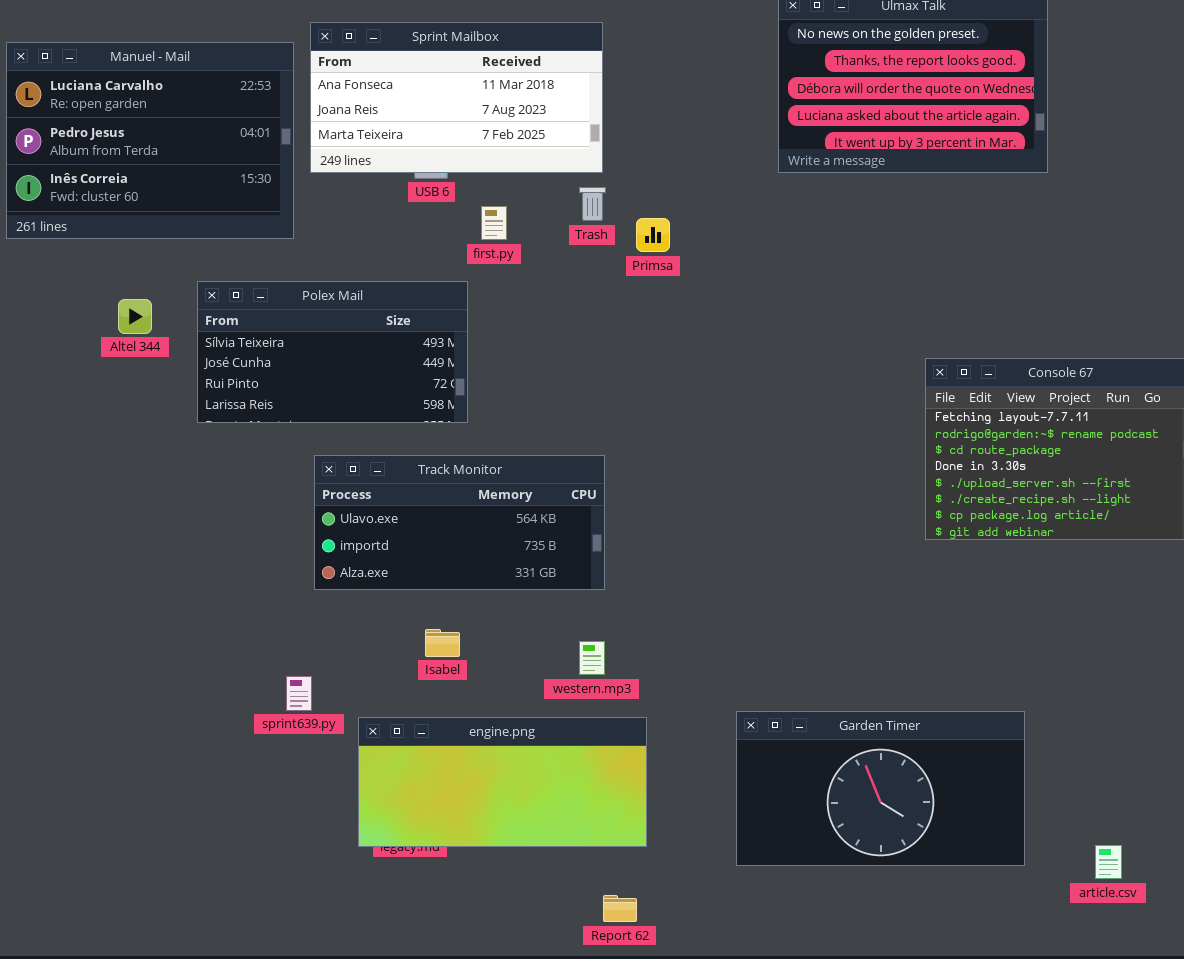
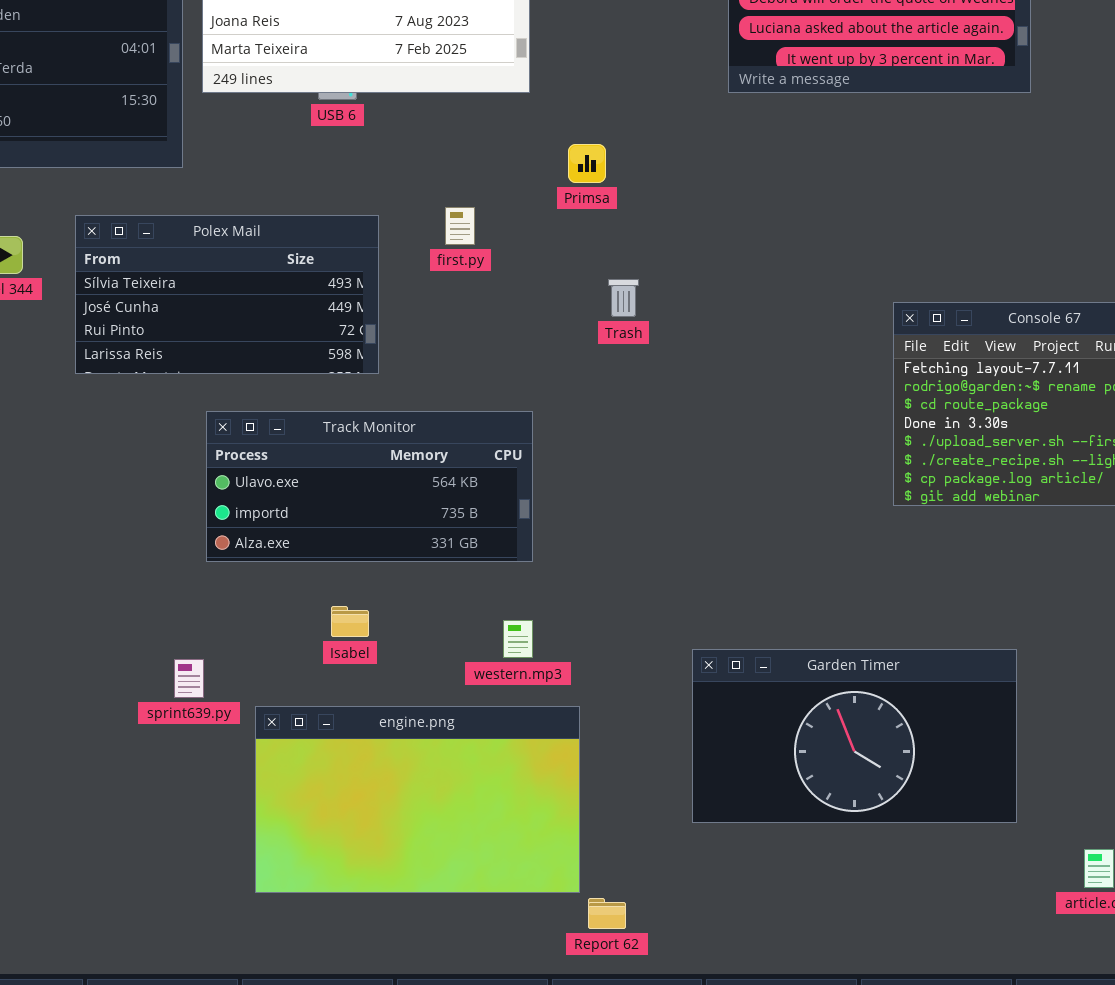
Trash: [579,187,606,221] -> [608,279,639,317], moved
first.py: [481,206,507,240] -> [445,207,475,245], moved
Garden Timer: [736,711,1025,866] -> [692,649,1017,823], moved
engine.png: [358,717,647,847] -> [255,706,580,893], resized
Report 62: [603,895,637,922] -> [588,898,626,929], moved

